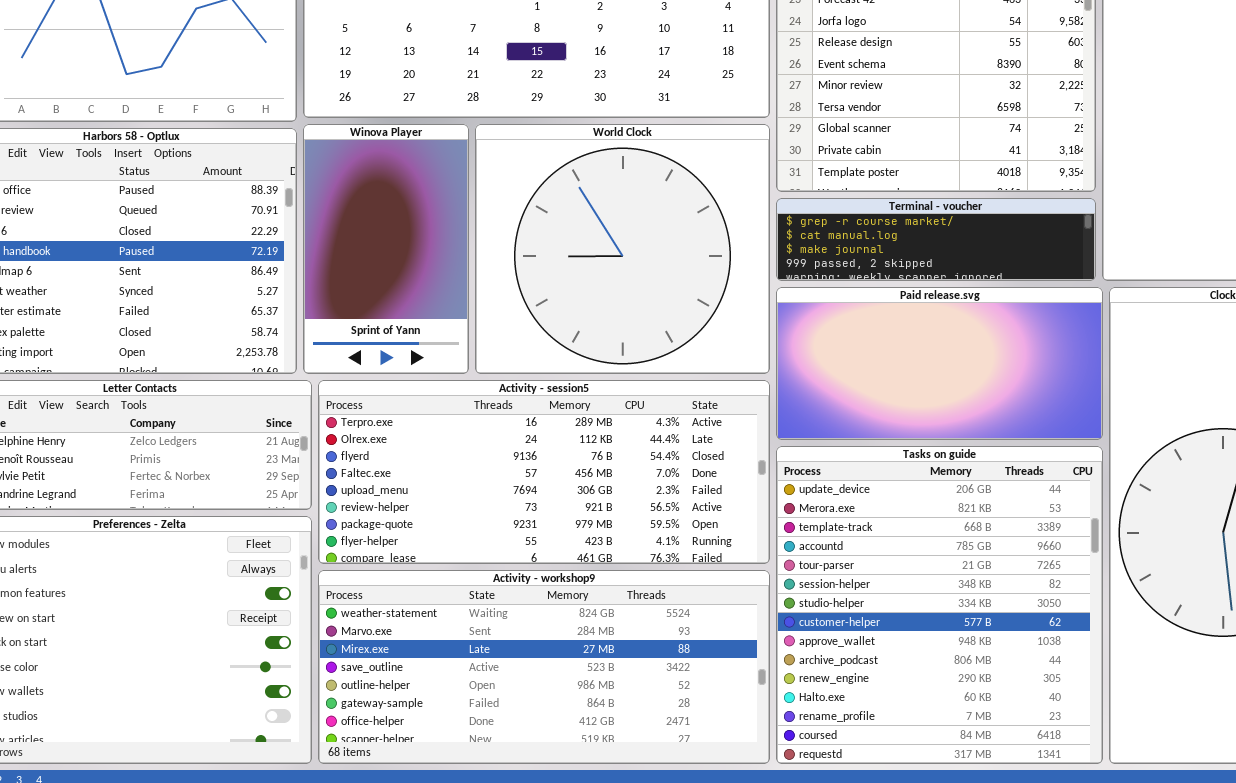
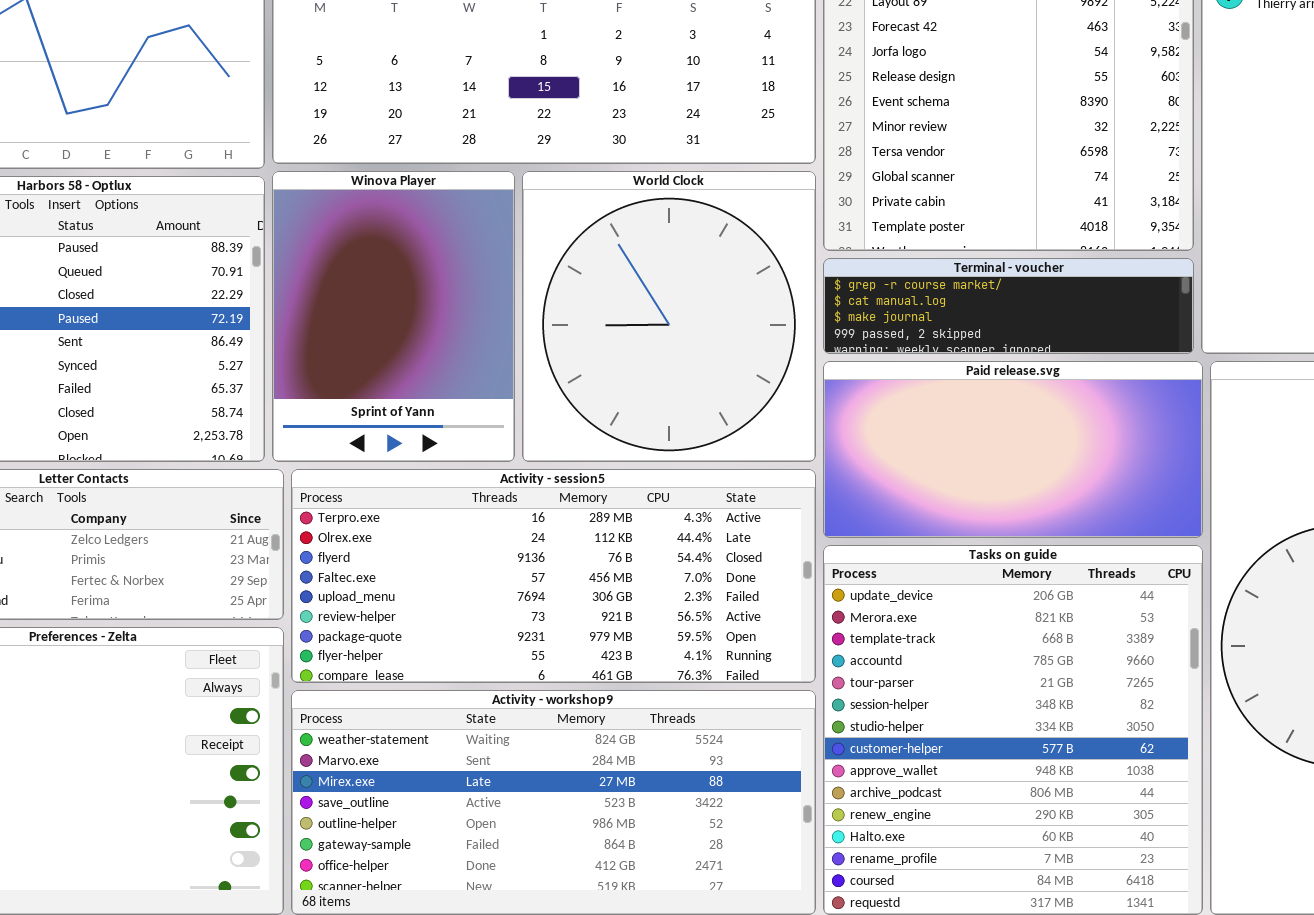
Winova Player: [303,124,469,374] -> [272,171,515,462], resized
World Clock: [475,124,770,374] -> [522,171,816,462], resized

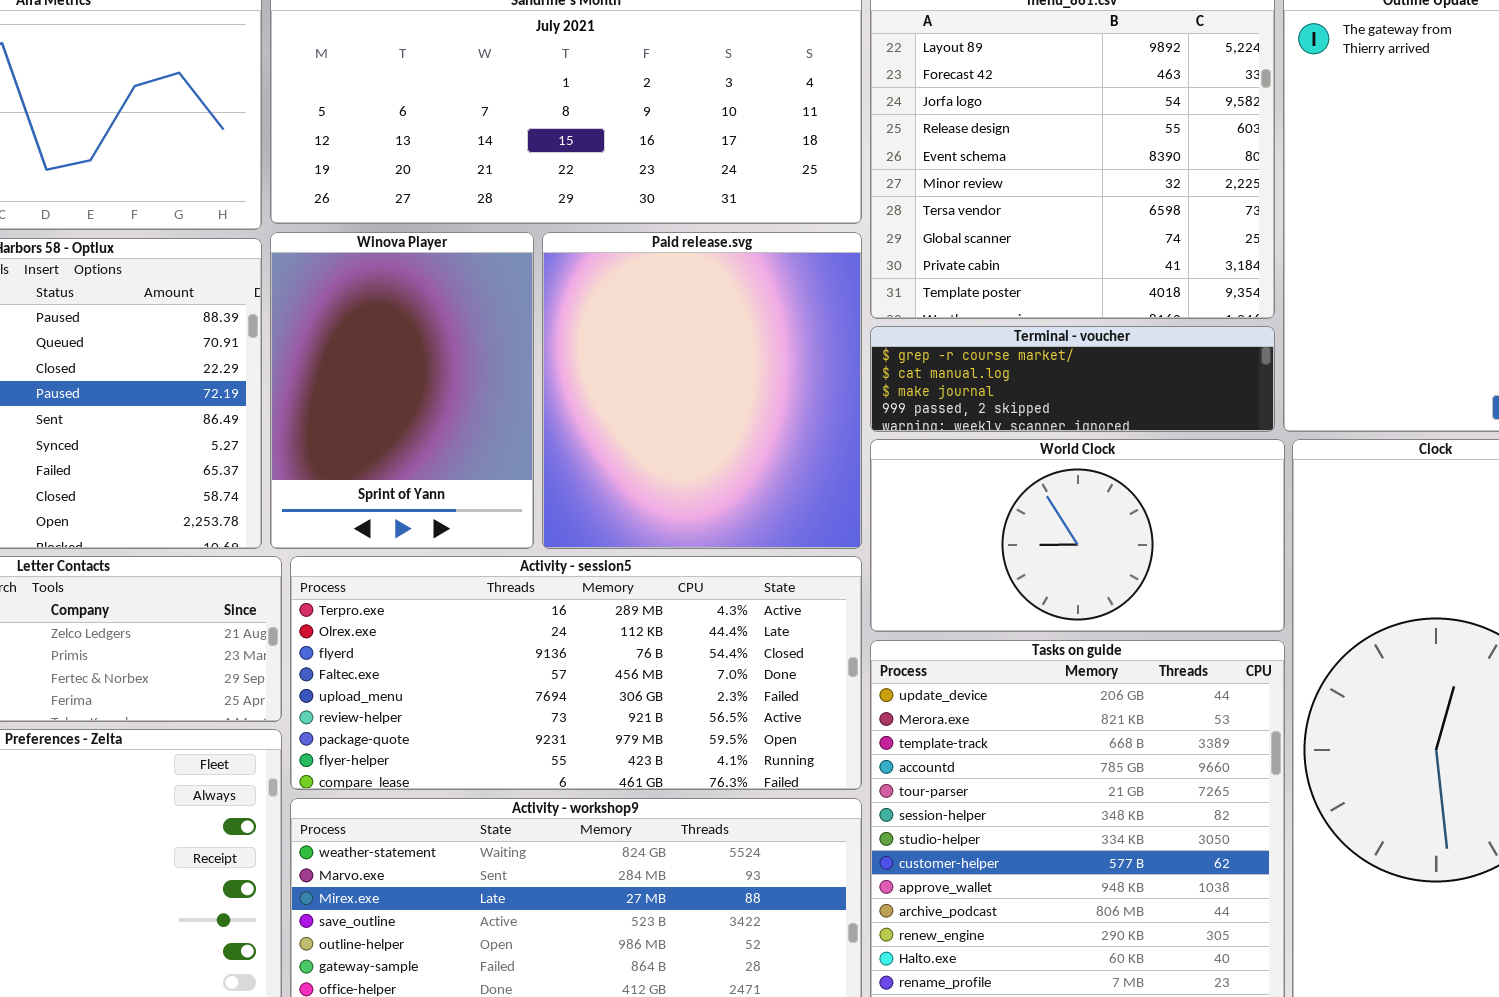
World Clock: [522,171,816,462] -> [870,439,1285,632], moved, resized
Paid release.svg: [823,361,1203,538] -> [542,232,862,549], moved, resized

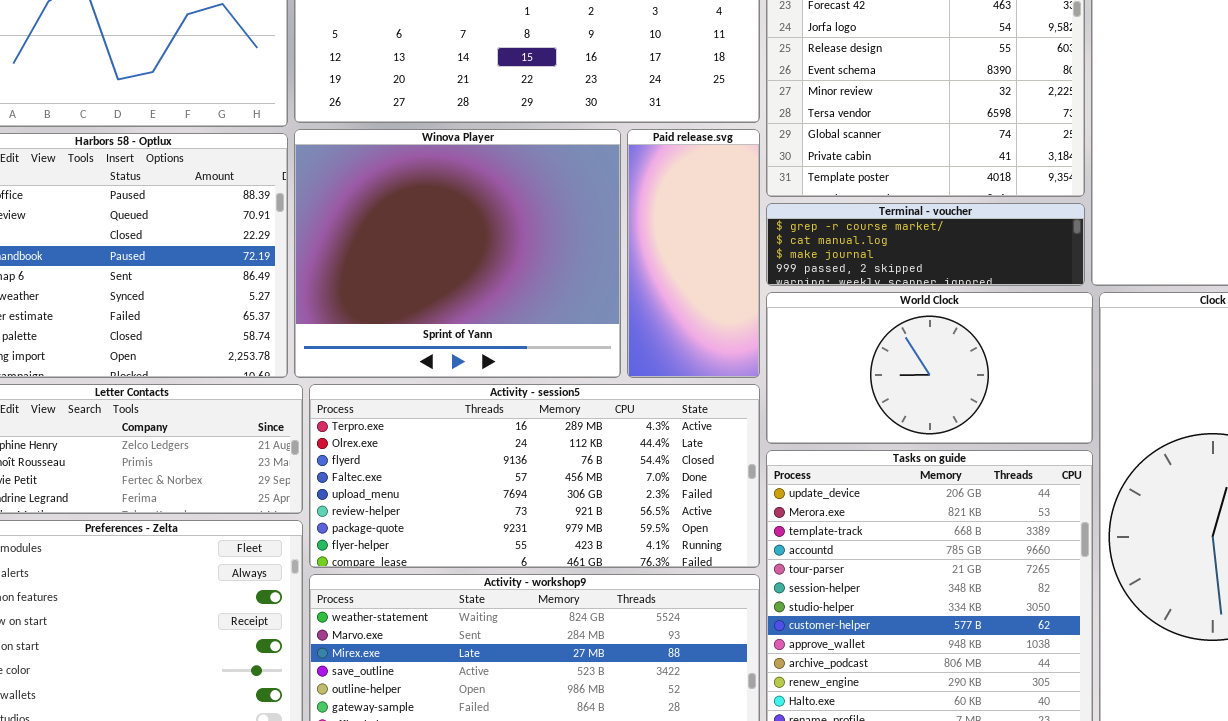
Winova Player: [270,232,534,549] -> [294,129,621,378], resized
Paid release.svg: [542,232,862,549] -> [627,129,760,378], resized

